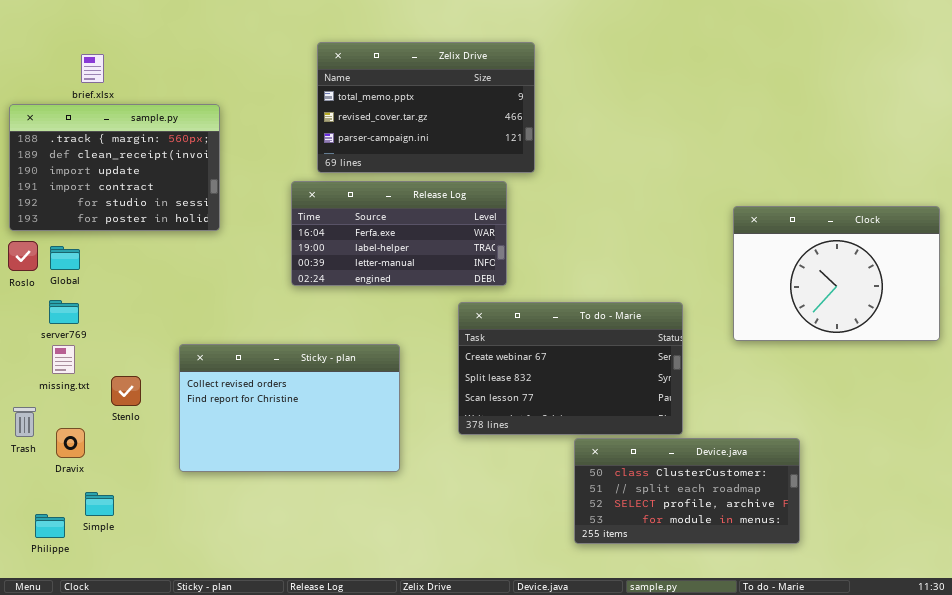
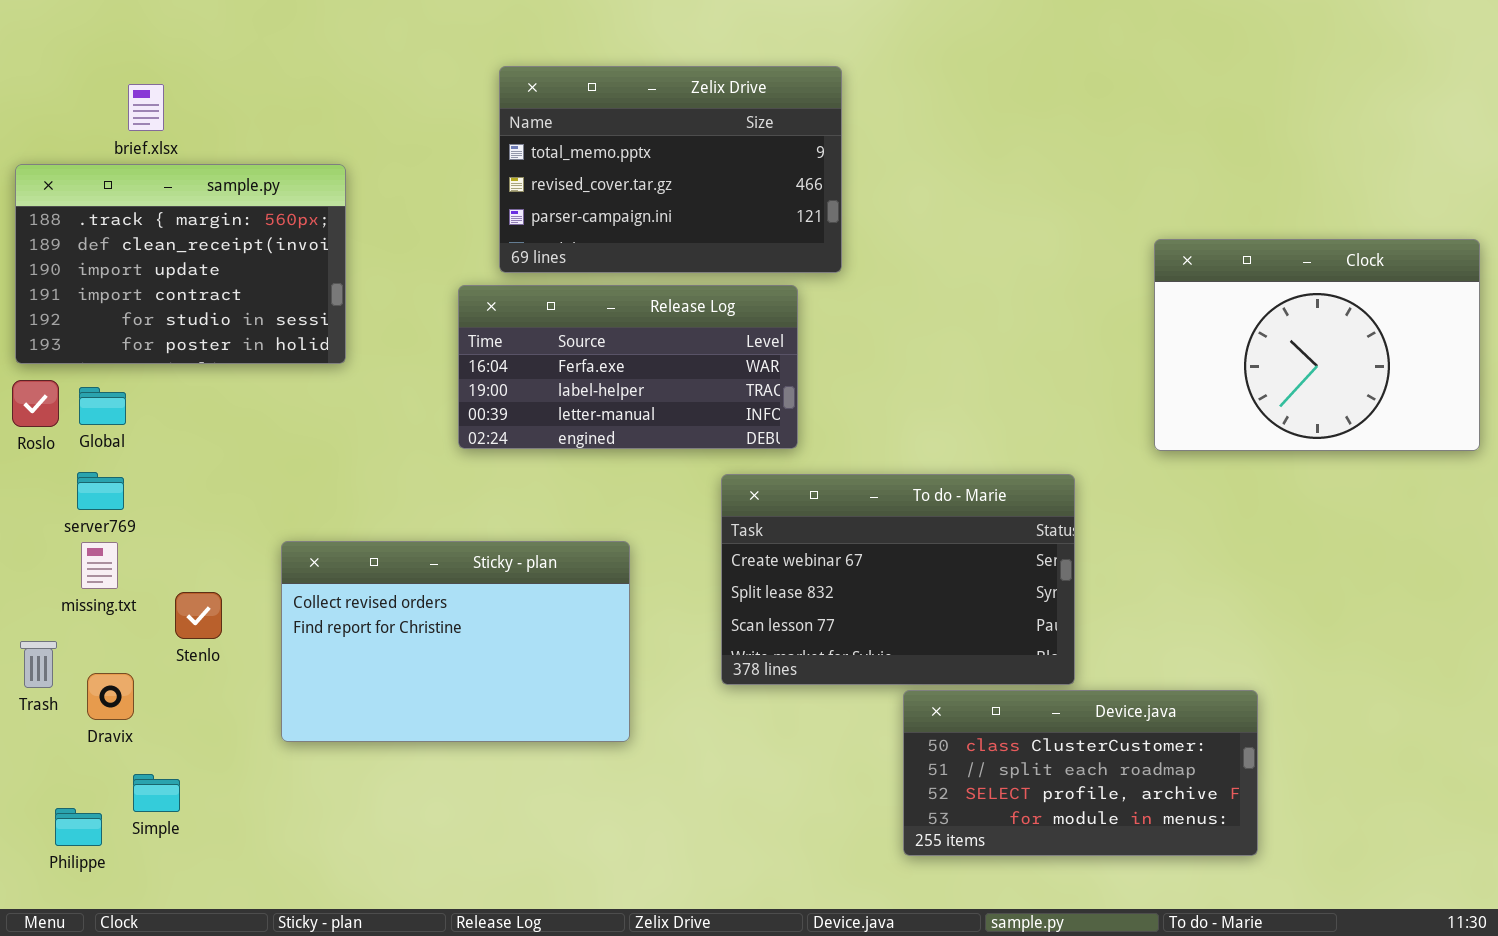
Clock: [733,206,940,341] -> [1154,239,1480,451], moved

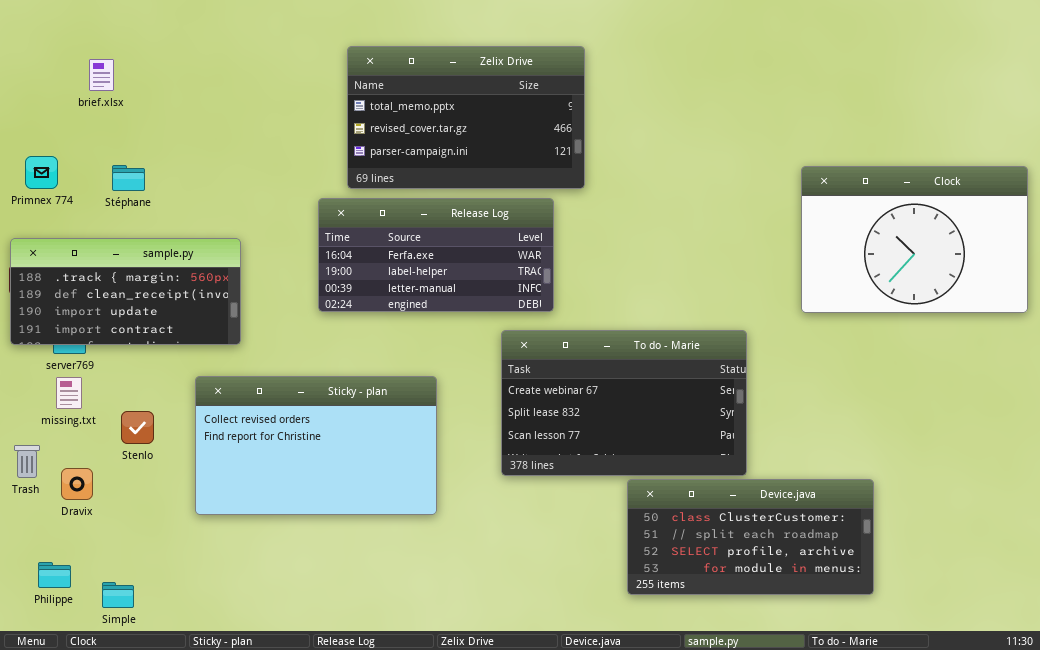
sample.py: [15,164,346,364] -> [10,238,241,345], moved, resized
Simple: [133,774,180,812] -> [102,582,134,608], moved

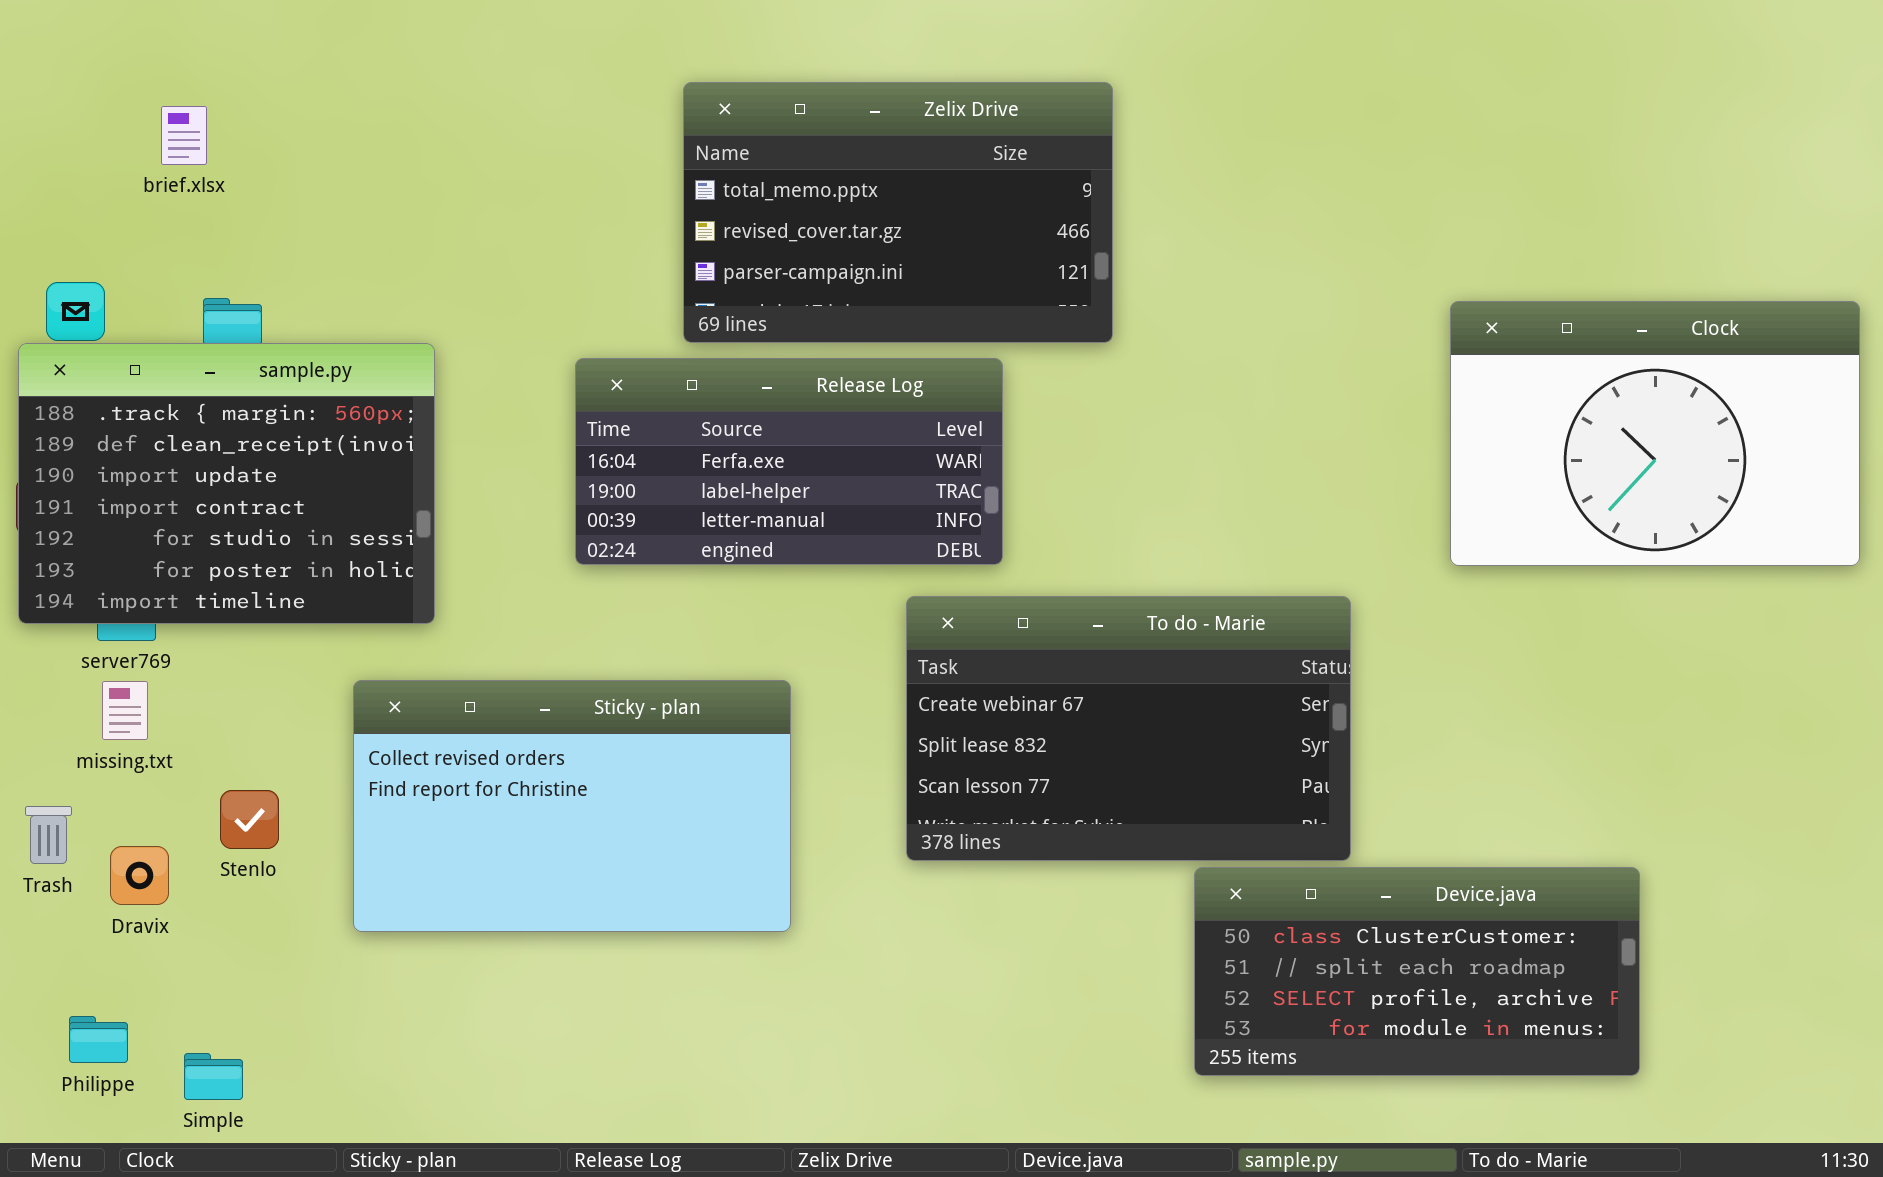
Zelix Drive: [347,46,585,189] -> [683,82,1113,343], moved
sample.py: [10,238,241,345] -> [18,343,435,624], resized
Stenlo: [121,411,154,444] -> [220,790,279,849], moved
Device.java: [627,479,874,595] -> [1194,867,1640,1076], moved

